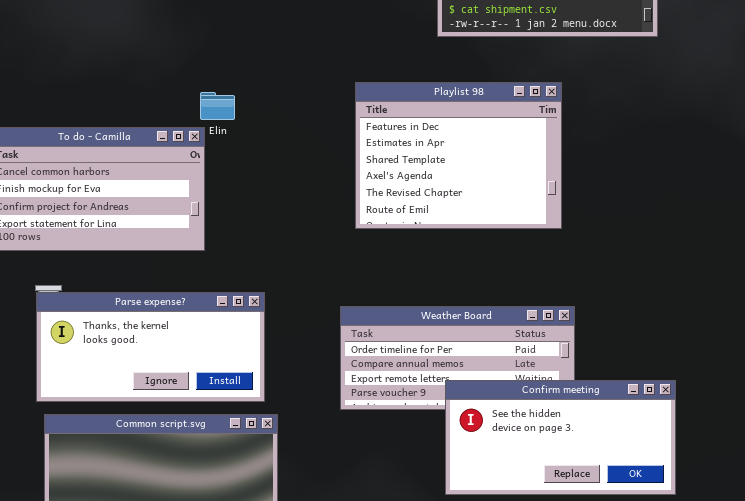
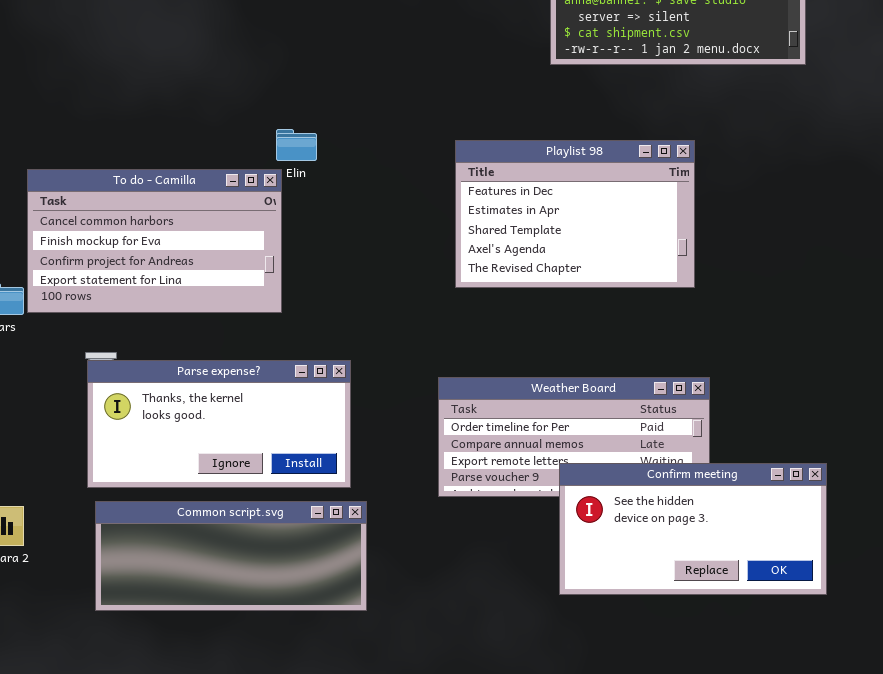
Playlist 98: [355,82,562,229] -> [455,140,695,288], resized

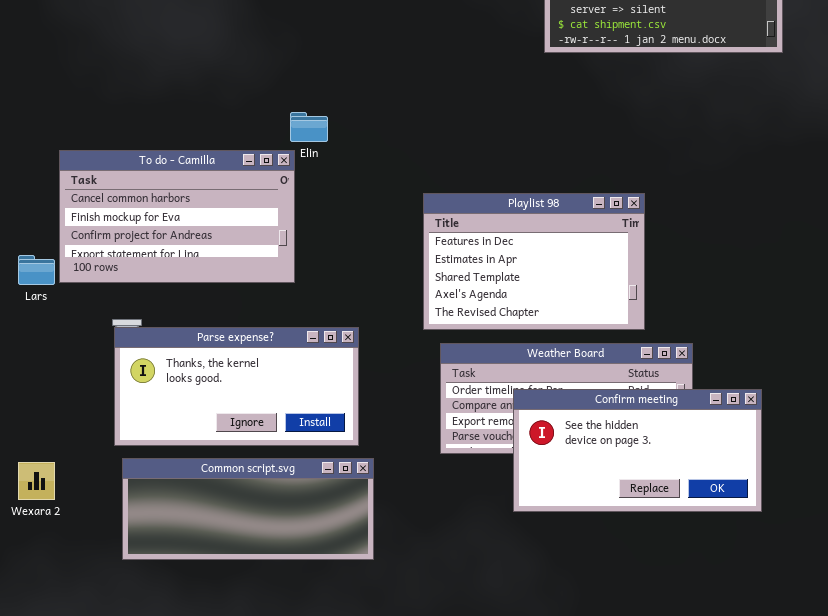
Playlist 98: [455,140,695,288] -> [423,193,645,330], moved
Confirm meeting: [559,463,827,595] -> [513,389,762,512], moved

